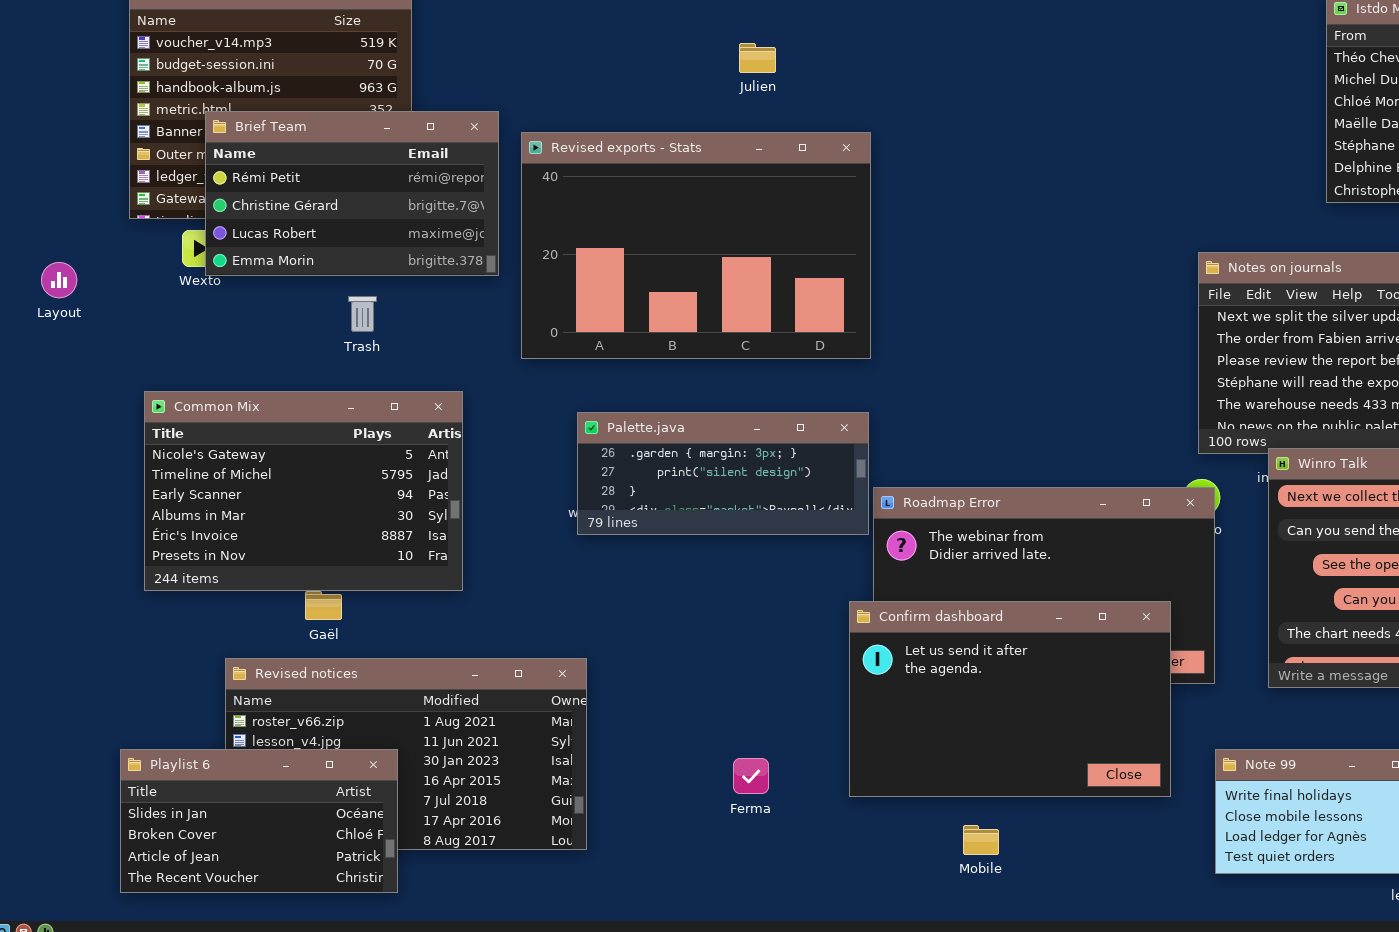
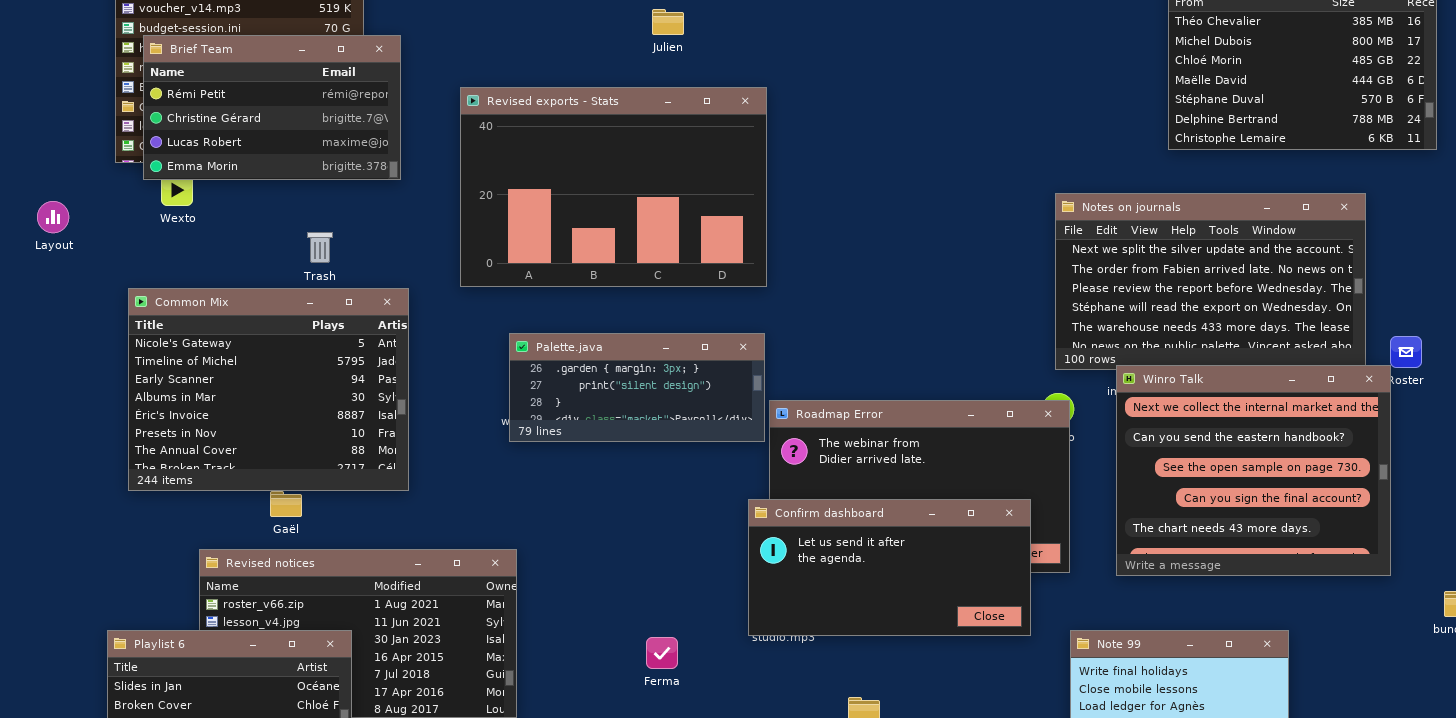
Brief Team: [205,111,499,276] -> [143,35,401,180], moved
Common Mix: [144,391,463,591] -> [128,288,409,491], resized
Confirm dashboard: [849,601,1171,797] -> [748,499,1031,636], resized

